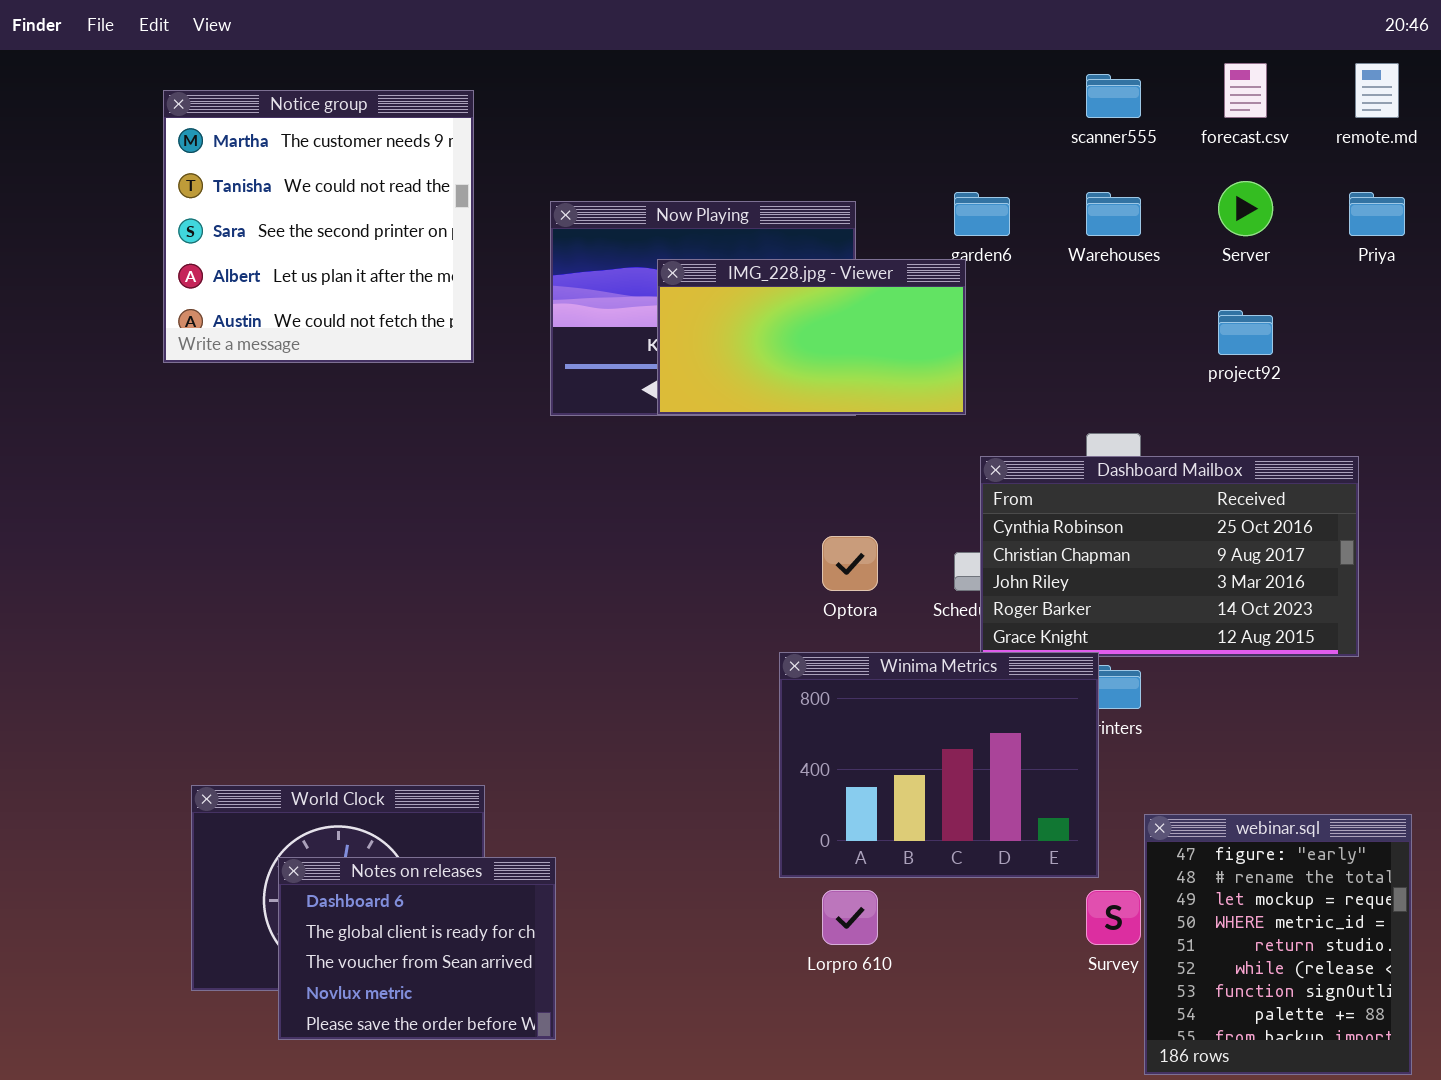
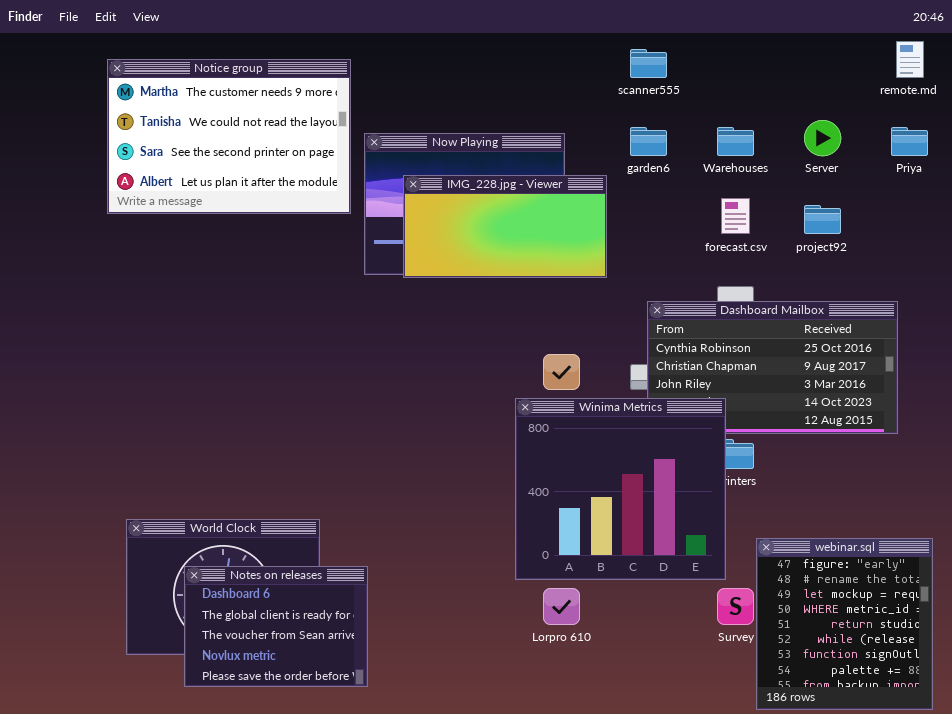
forecast.csv: [1224,63,1267,118] -> [721,198,750,234], moved
scanner555: [1086,74,1141,118] -> [630,49,667,78], moved
Notice group: [163,90,474,363] -> [107,59,351,214], resized
IMG_228.jpg - Viewer: [657,259,966,415] -> [403,175,607,278], moved
Winima Metrics: [779,652,1099,878] -> [515,398,726,580], resized

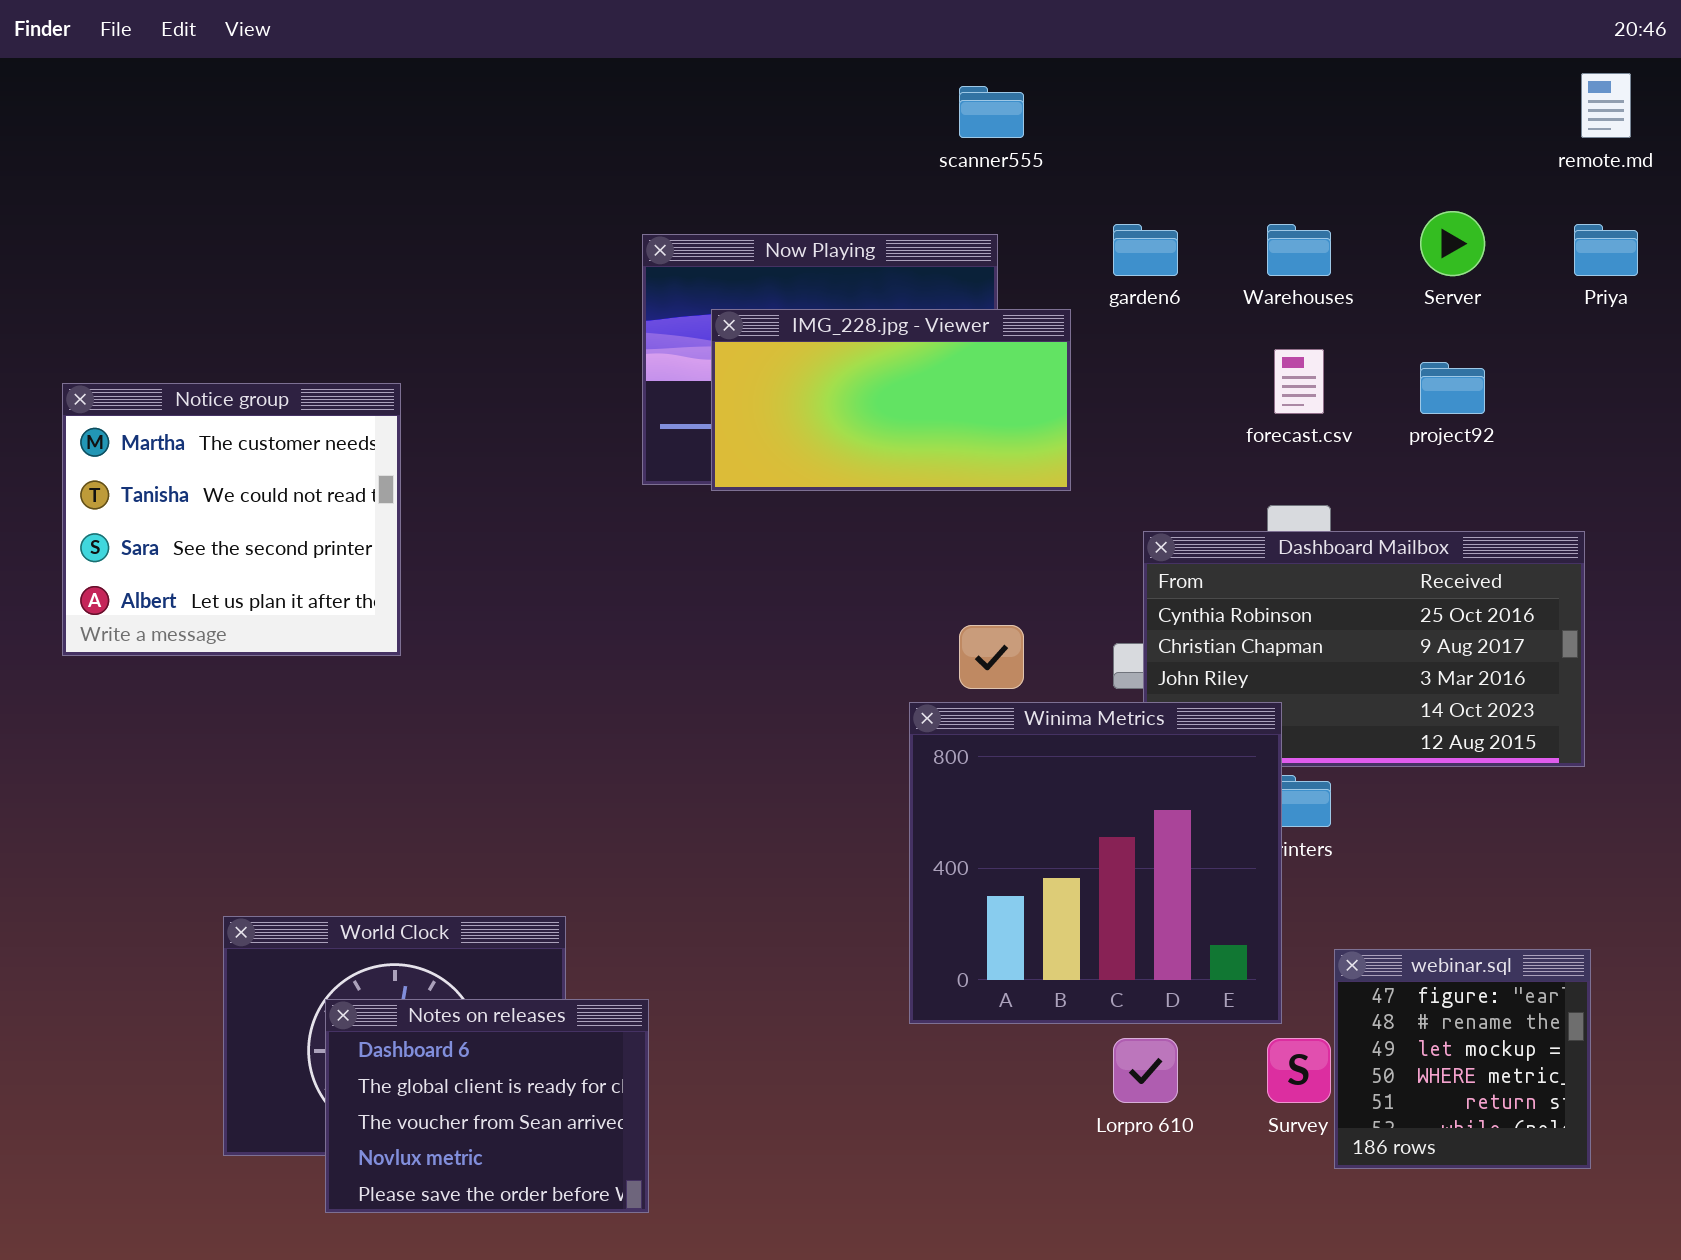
scanner555: [630,49,667,78] -> [959,86,1024,138], moved
Notice group: [107,59,351,214] -> [62,383,401,656], moved, resized
webinar.sql: [756,538,933,710] -> [1334,949,1591,1169], resized
Lorpro 610: [543,588,580,625] -> [1113,1038,1178,1103], moved

